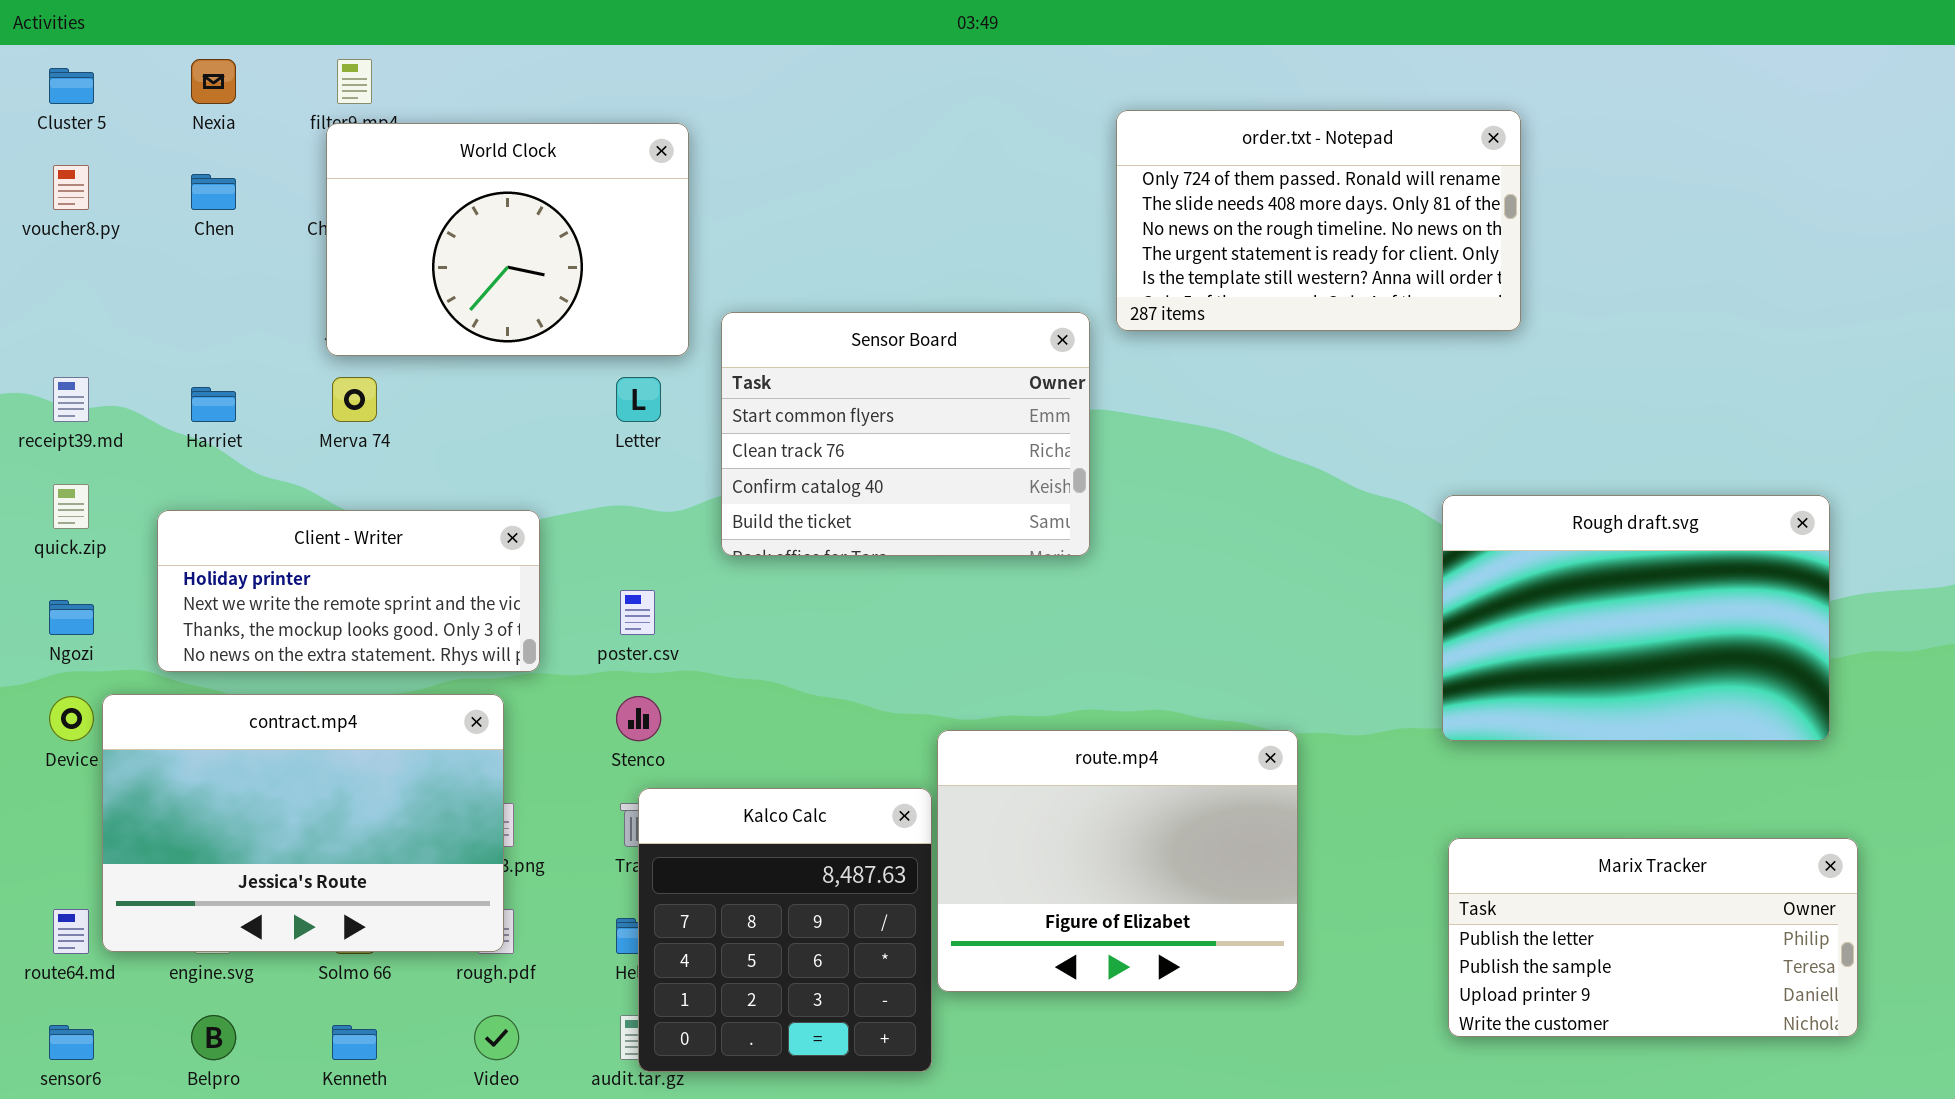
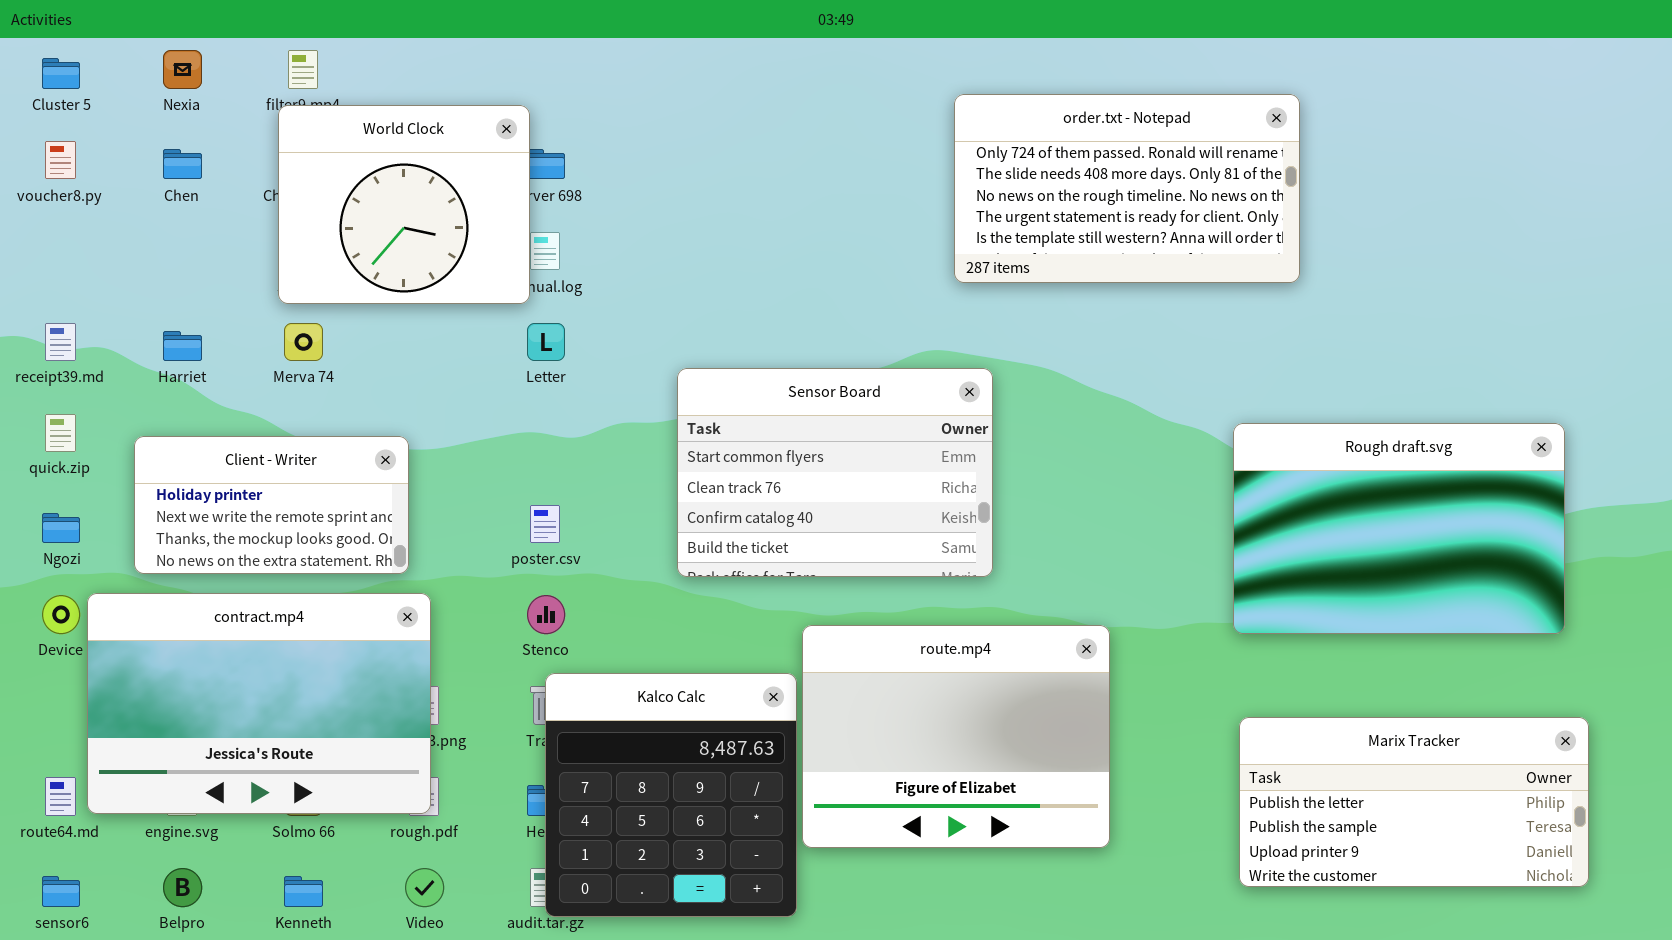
World Clock: [326,123,689,356] -> [278,105,530,304], resized
Sensor Board: [721,312,1090,556] -> [677,368,993,577], moved
Client - Writer: [157,510,540,672] -> [134,436,409,574], resized

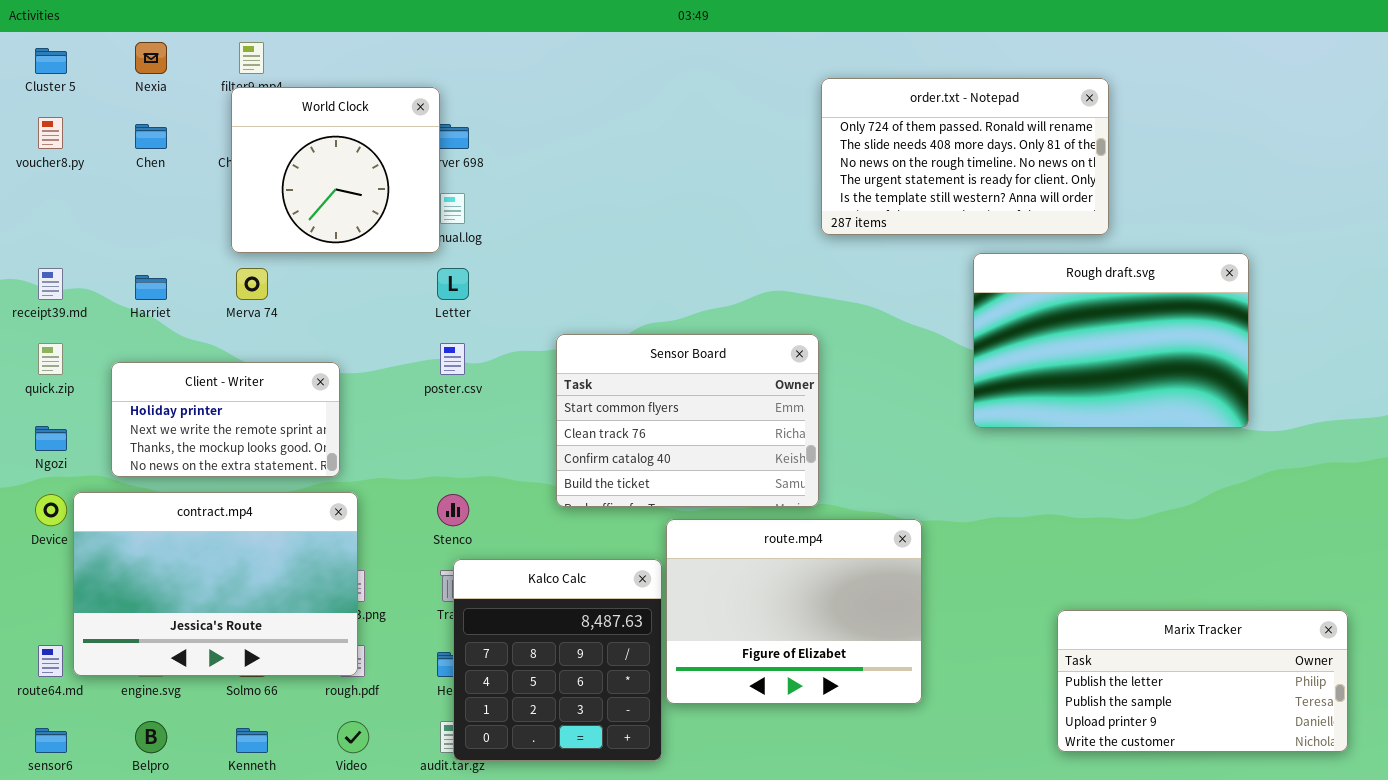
order.txt - Notepad: [954,94,1300,283] -> [821,78,1109,235], moved
Sensor Board: [677,368,993,577] -> [556,334,819,507], moved
Rough draft.svg: [1233,423,1565,634] -> [973,253,1249,428], moved
poster.csv: [530,505,560,543] -> [440,343,465,375], moved
Marix Tracker: [1239,717,1589,887] -> [1057,610,1348,752], moved

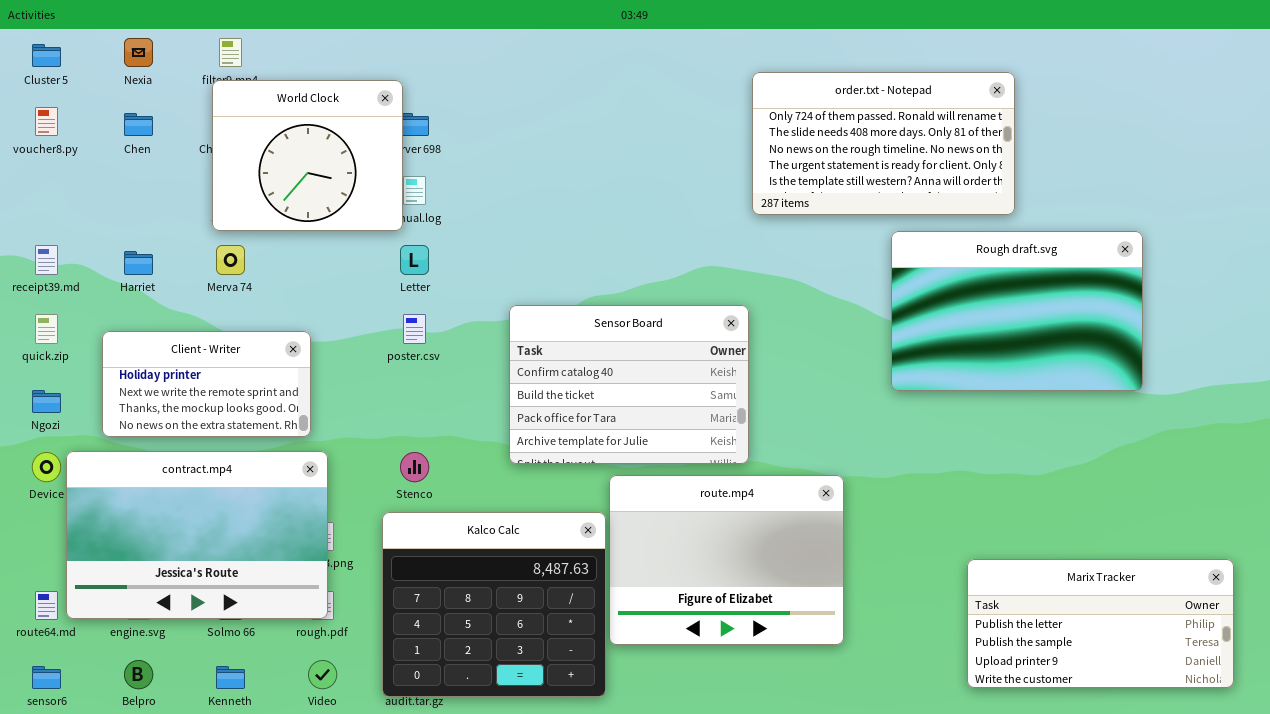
Sensor Board: [556,334,819,507] -> [509,305,749,464], scrolled down 2 rows
Kalco Calc: [453,559,662,761] -> [382,512,606,697], resized

